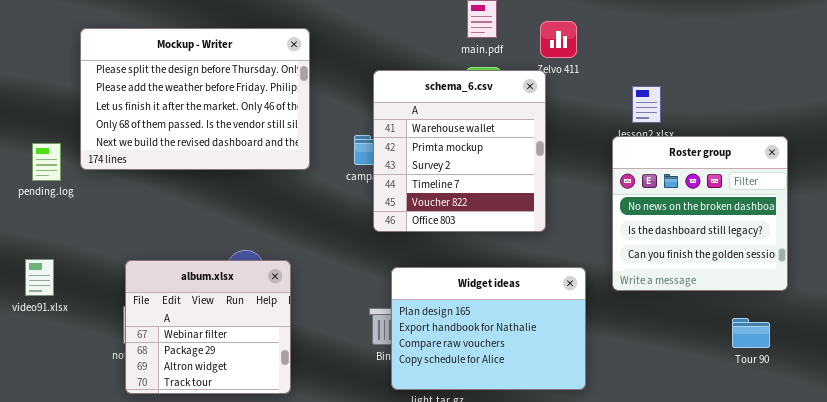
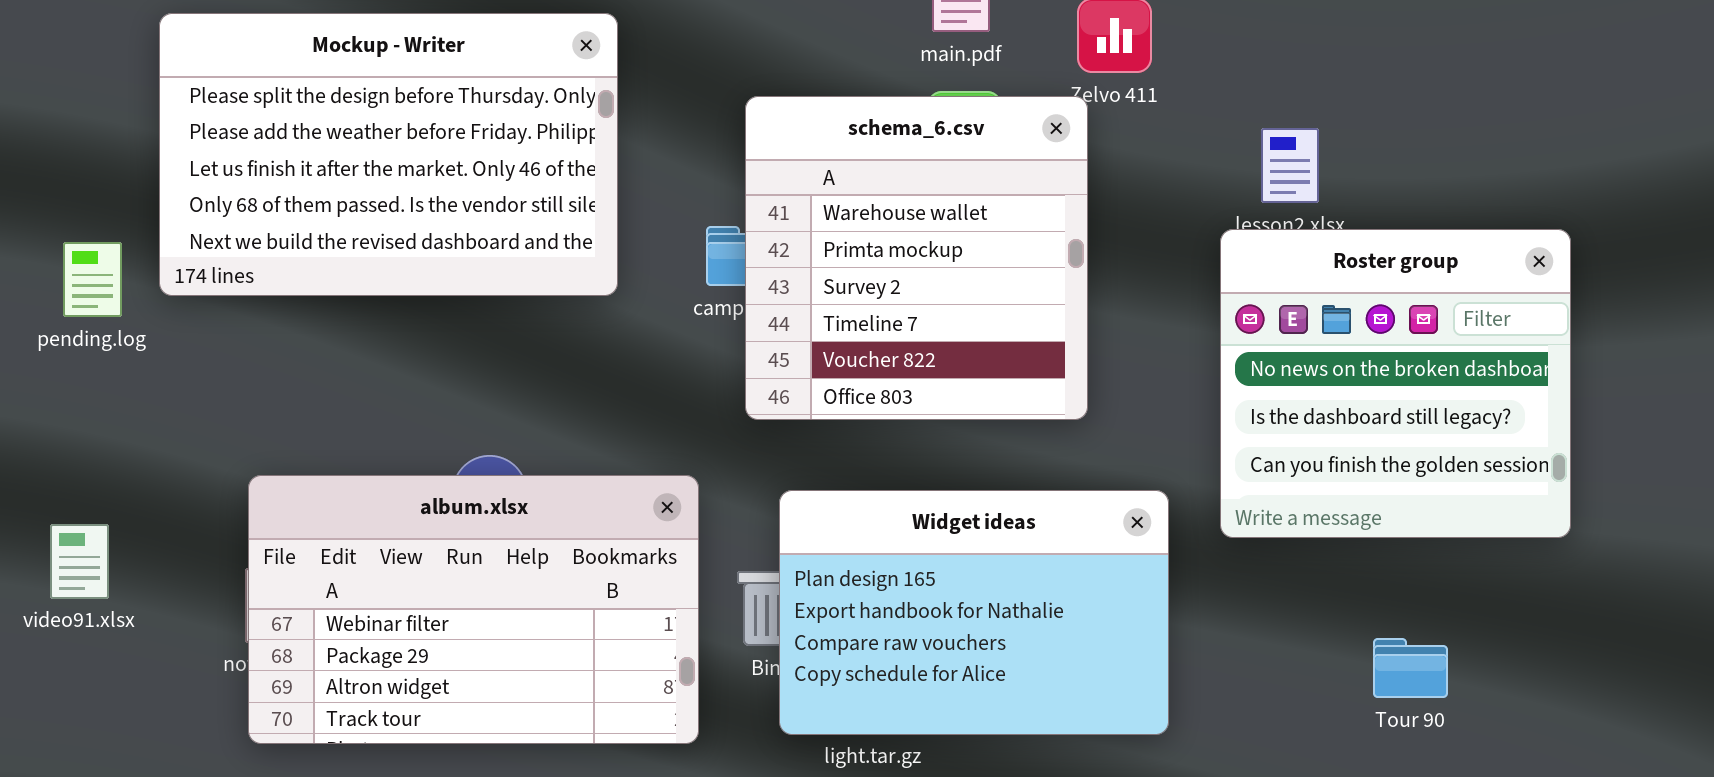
video91.xlsx: [25,259,54,296] -> [50,524,109,599], moved
album.xlsx: [125,260,291,394] -> [248,475,699,744], resized
Tour 90: [732,318,770,348] -> [1373,638,1448,698], moved

